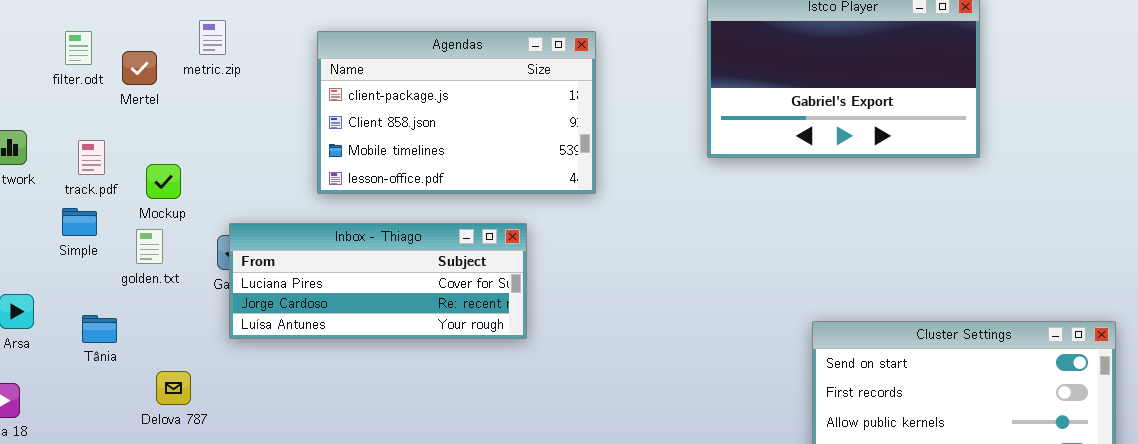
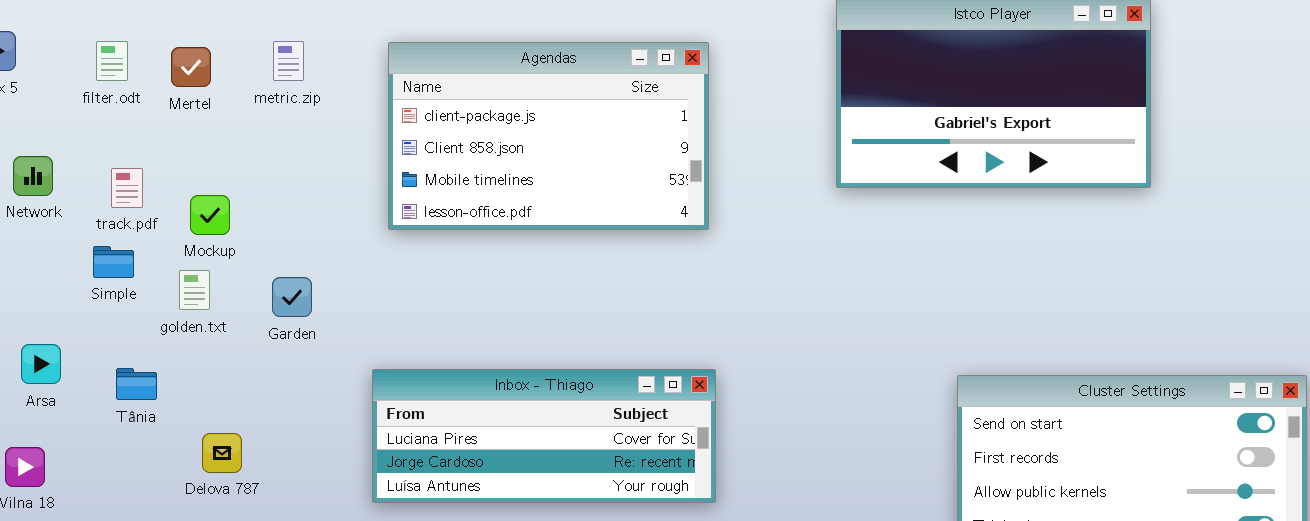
metric.zip: [199,20,226,55] -> [273,41,304,81], moved
Mertel: [122,51,157,85] -> [171,47,211,87], moved
Inbox - Thiago: [229,223,527,339] -> [372,369,716,503], moved

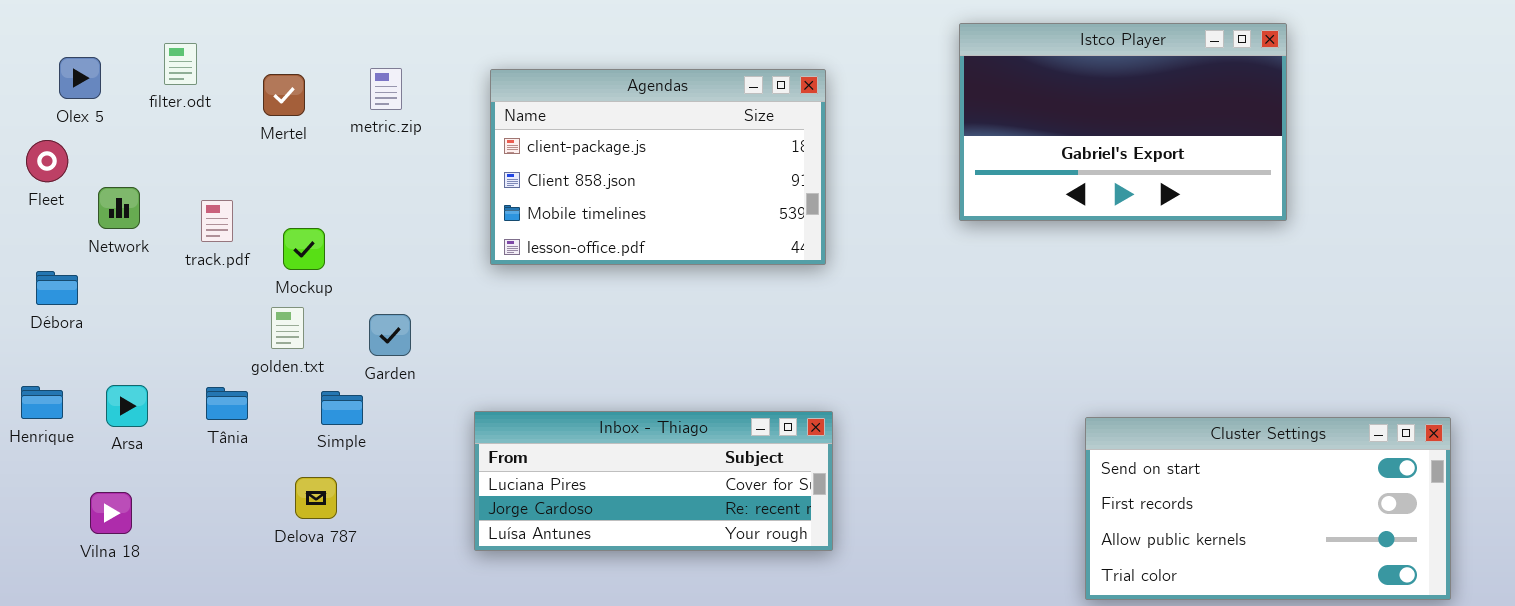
filter.odt: [96,41,128,81] -> [164,43,197,85], moved
Simple: [93,246,134,278] -> [321,391,363,425], moved
Tânia: [116,368,157,400] -> [206,387,248,420], moved

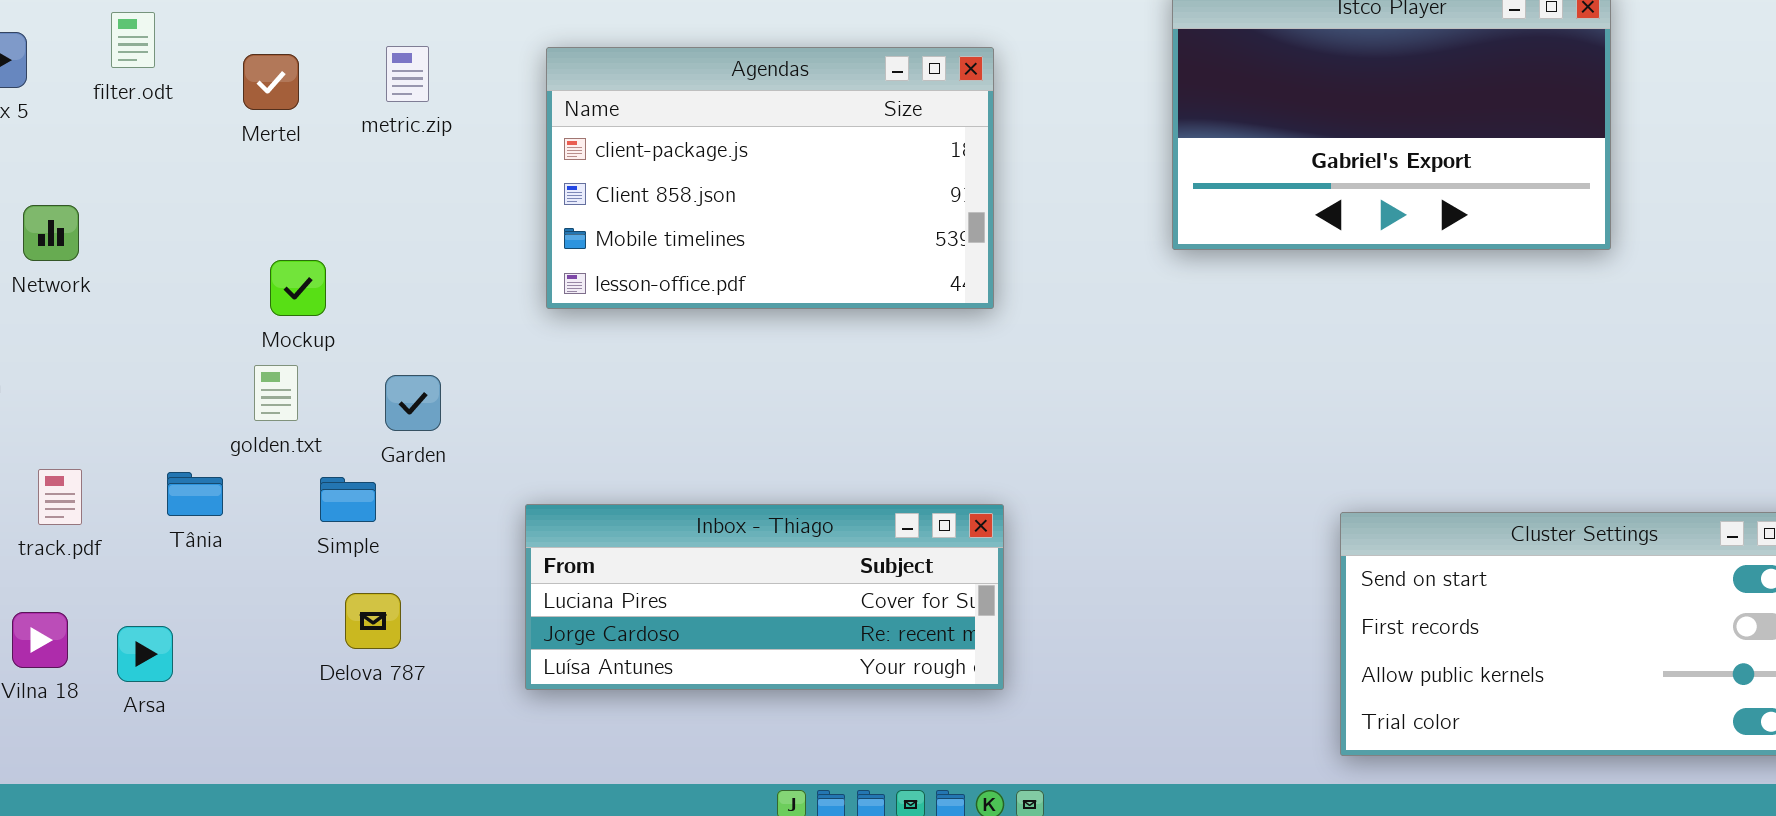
track.pdf: [201,200,233,242] -> [38,469,82,525], moved
Arsa: [106,385,148,427] -> [117,626,173,682], moved
Delova 787: [295,477,337,519] -> [345,593,401,649], moved

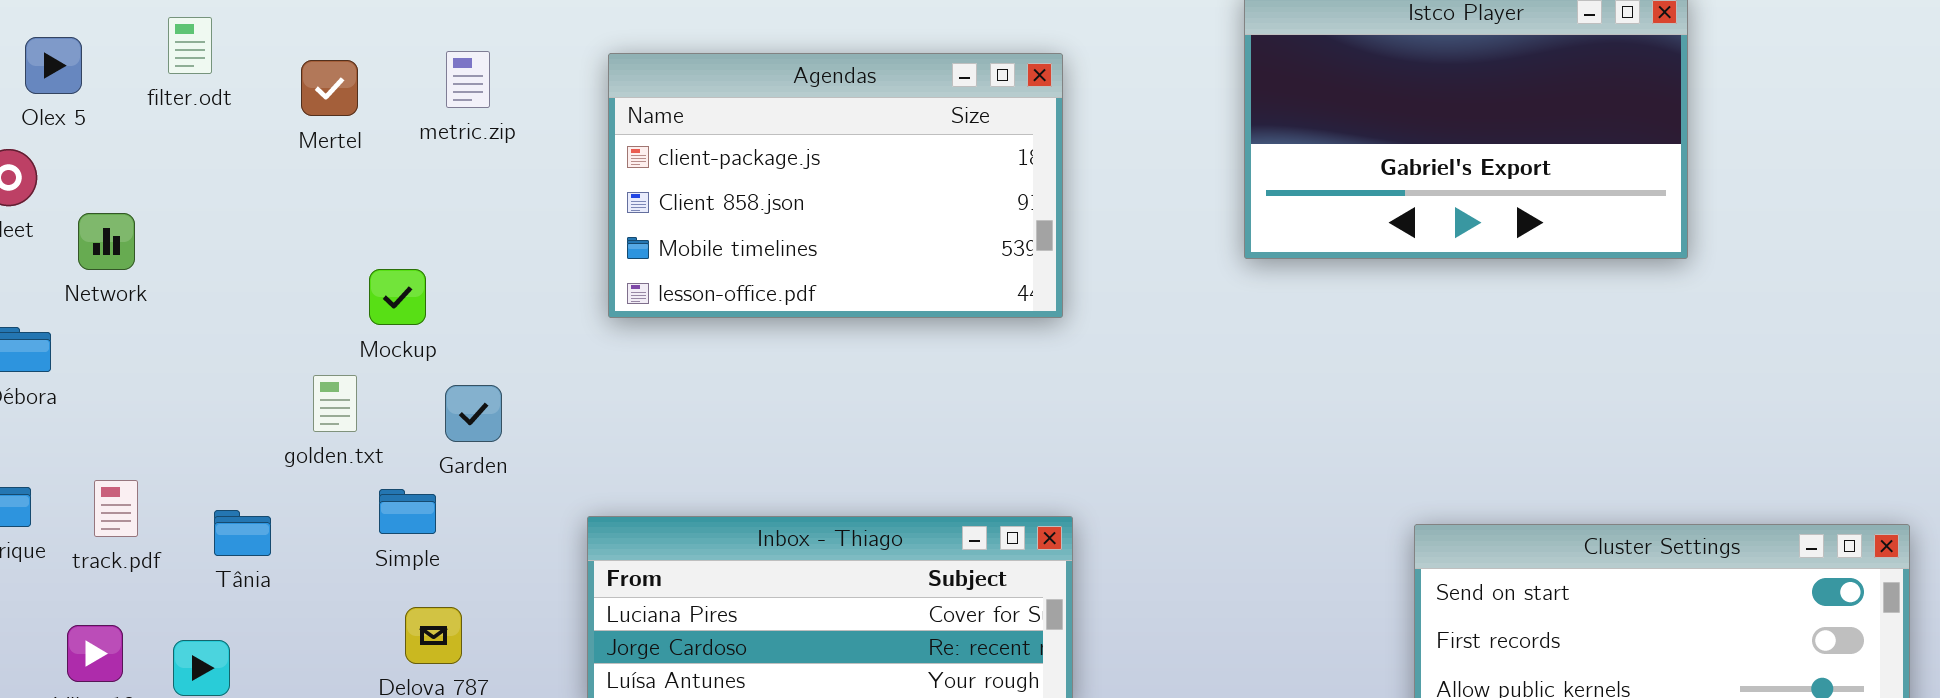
Mockup: [270,260,326,316] -> [369,269,426,325], moved
Tânia: [167,472,223,516] -> [214,510,271,556], moved

